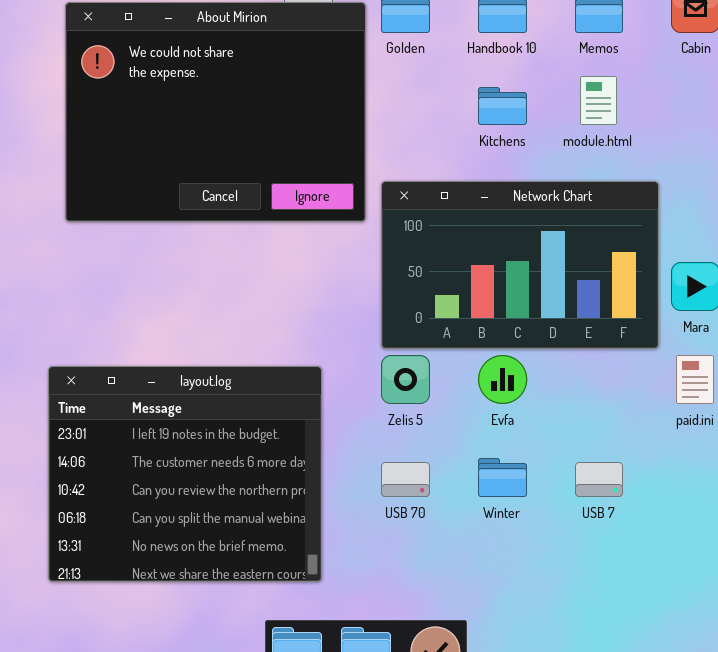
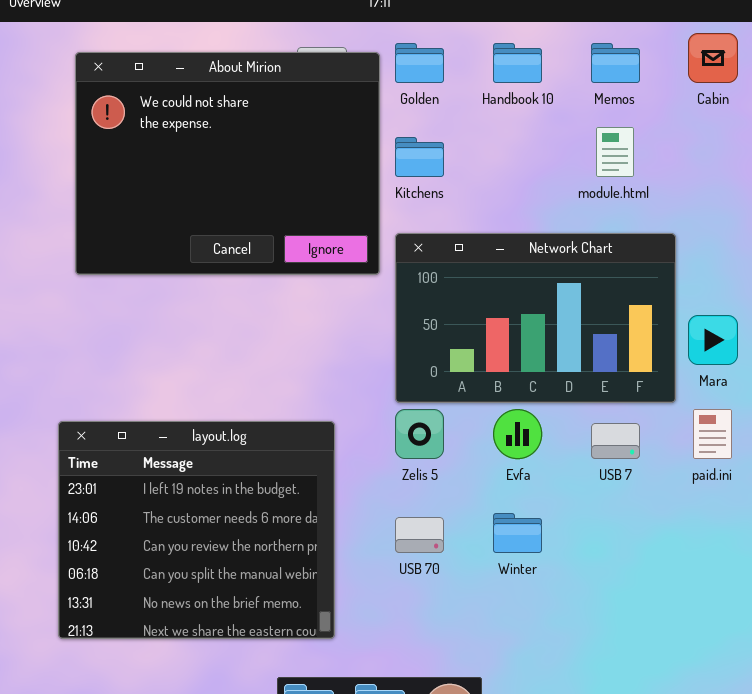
Kitchens: [478,87,527,125] -> [395,137,444,177], moved
USB 7: [575,462,623,497] -> [591,423,640,459], moved

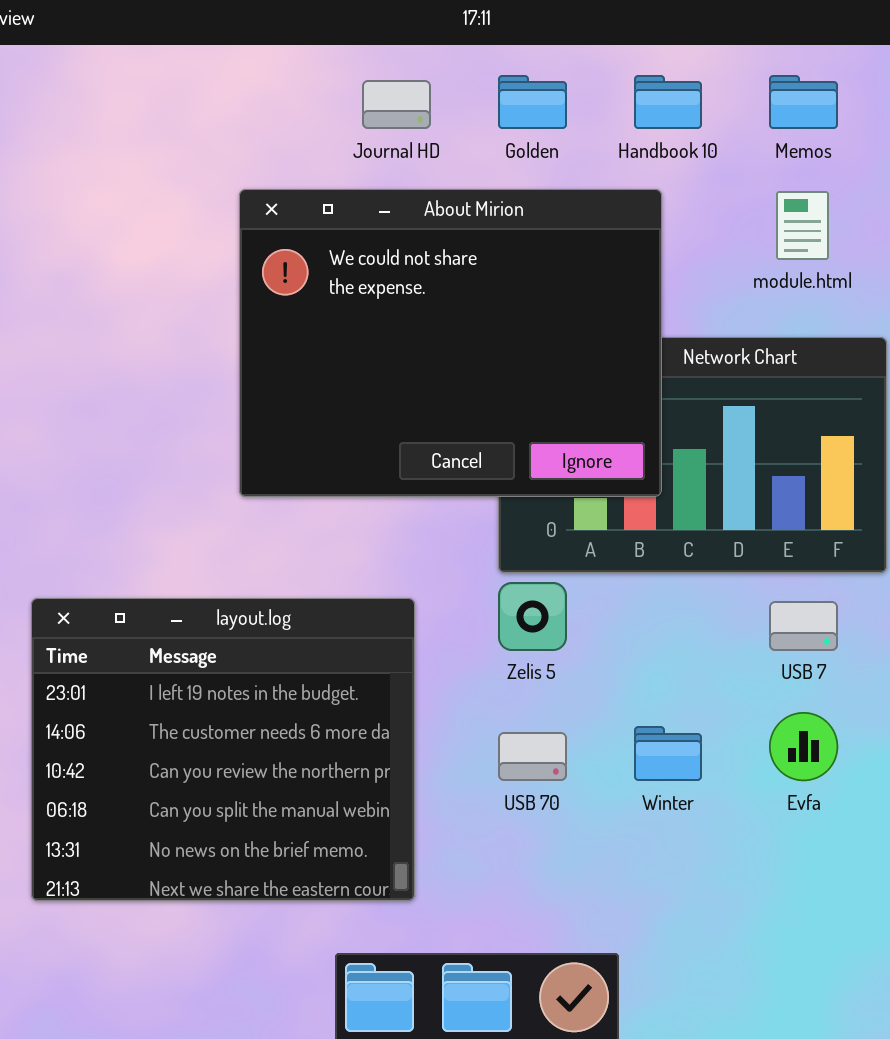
About Mirion: [75,52,380,275] -> [239,189,662,497], moved
Evfa: [493,409,542,459] -> [769,712,838,781], moved

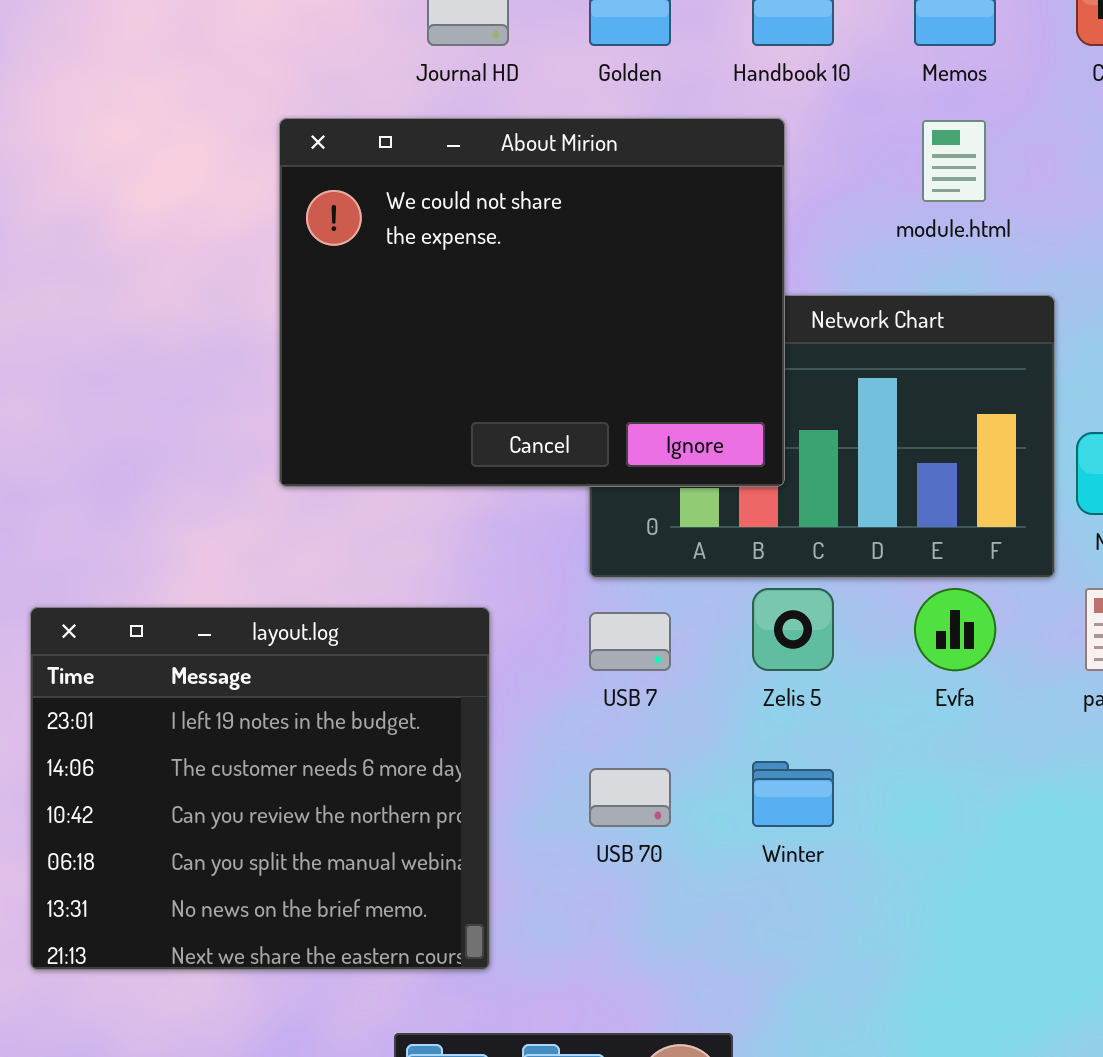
Zelis 5: [498,582,567,651] -> [752,588,834,671], moved
USB 7: [769,601,838,651] -> [589,612,671,671], moved
Evfa: [769,712,838,781] -> [914,588,996,671], moved

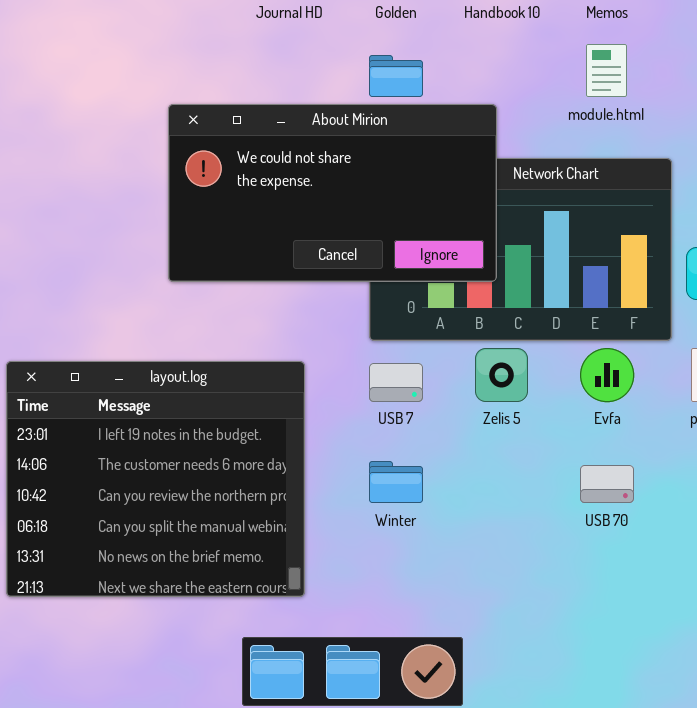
About Mirion: [279,118,785,487] -> [168,104,497,282], resized
Winter: [752,761,834,827] -> [369,461,423,503], moved
USB 70: [589,768,671,827] -> [580,465,634,503], moved

